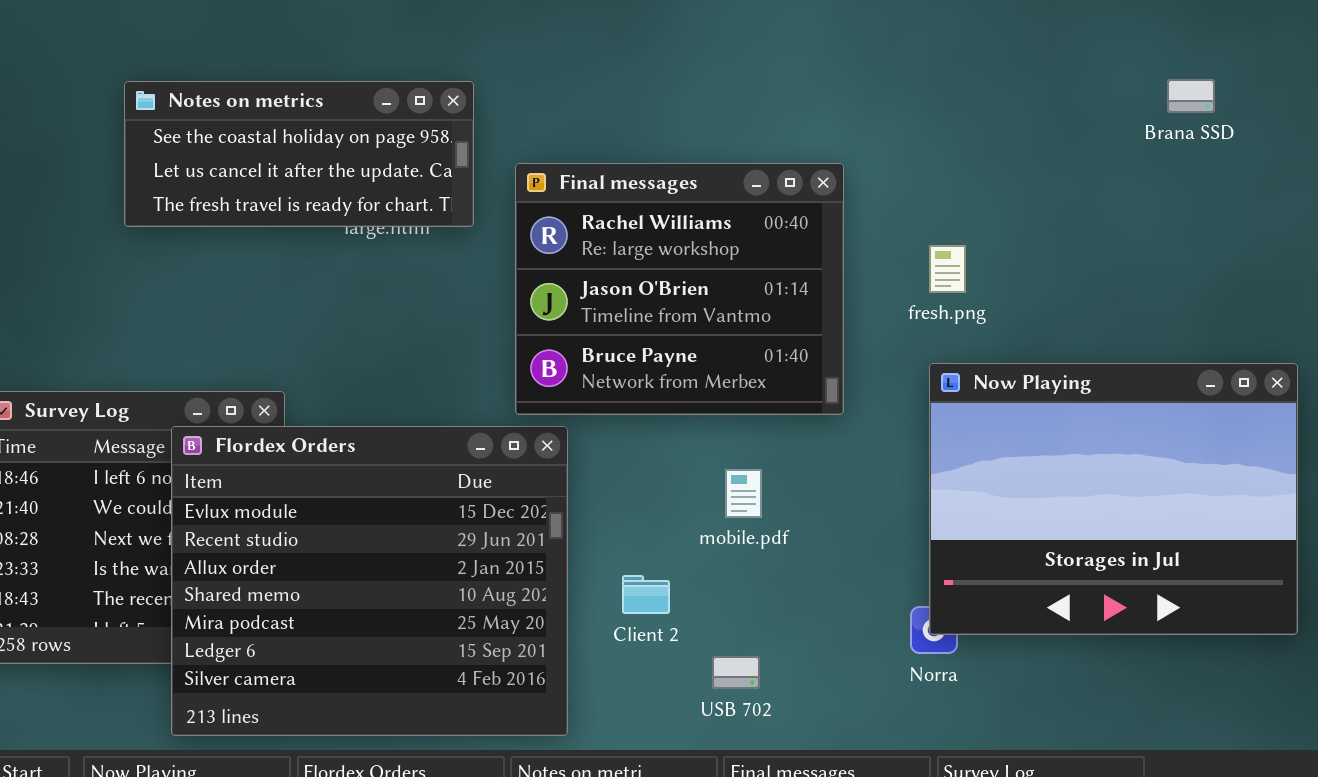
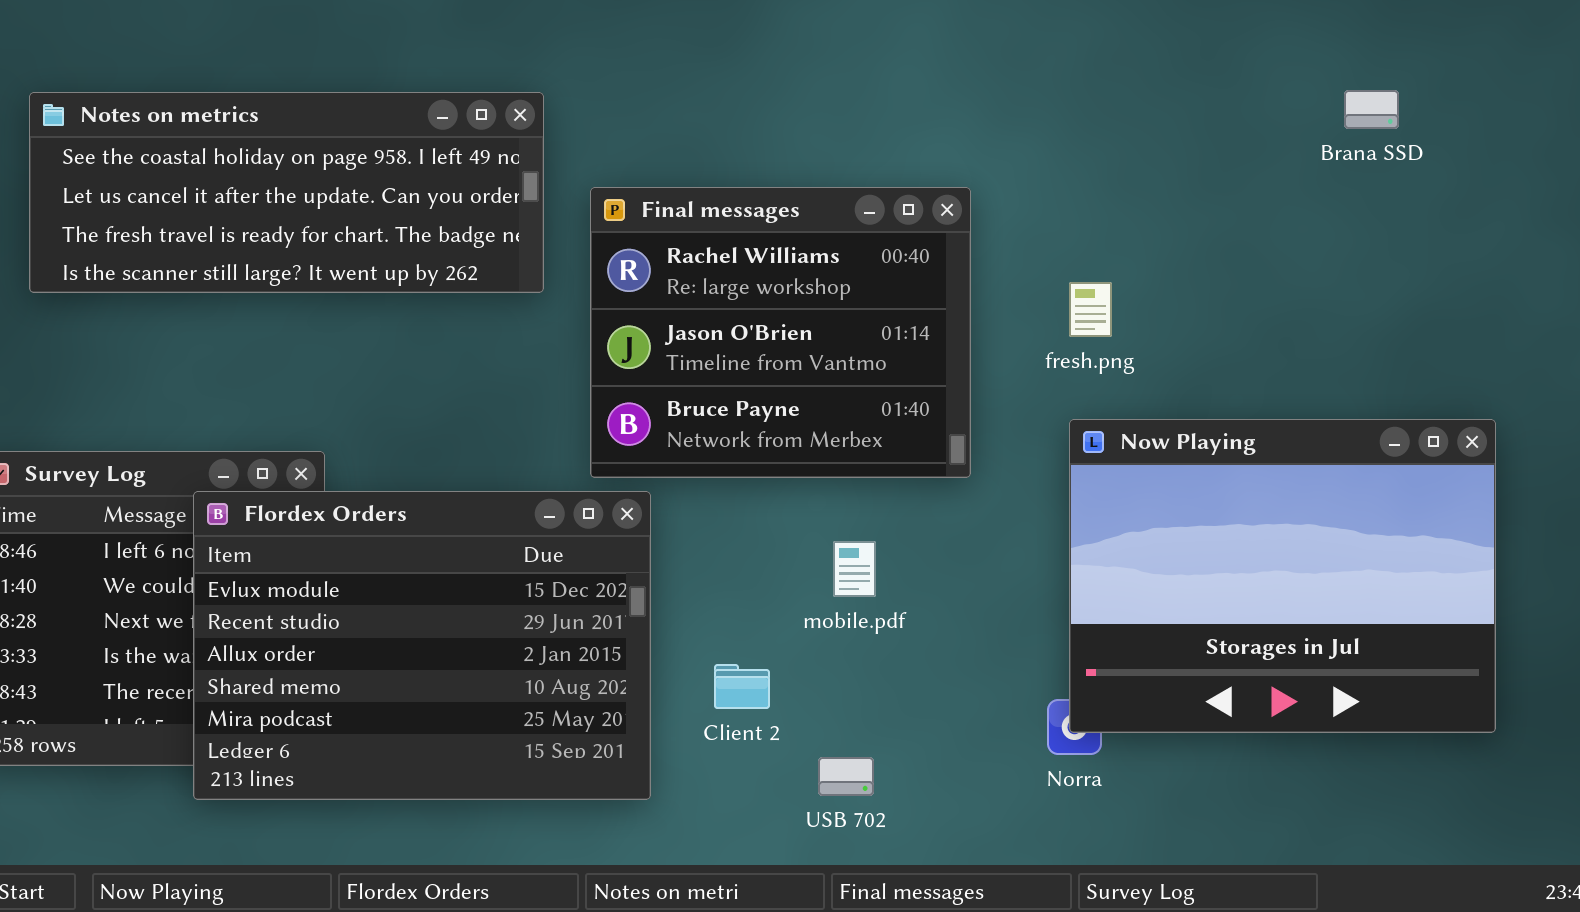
Notes on metrics: [124,81,474,227] -> [29,92,544,293], resized
Flordex Orders: [171,426,568,736] -> [193,491,651,800], resized

